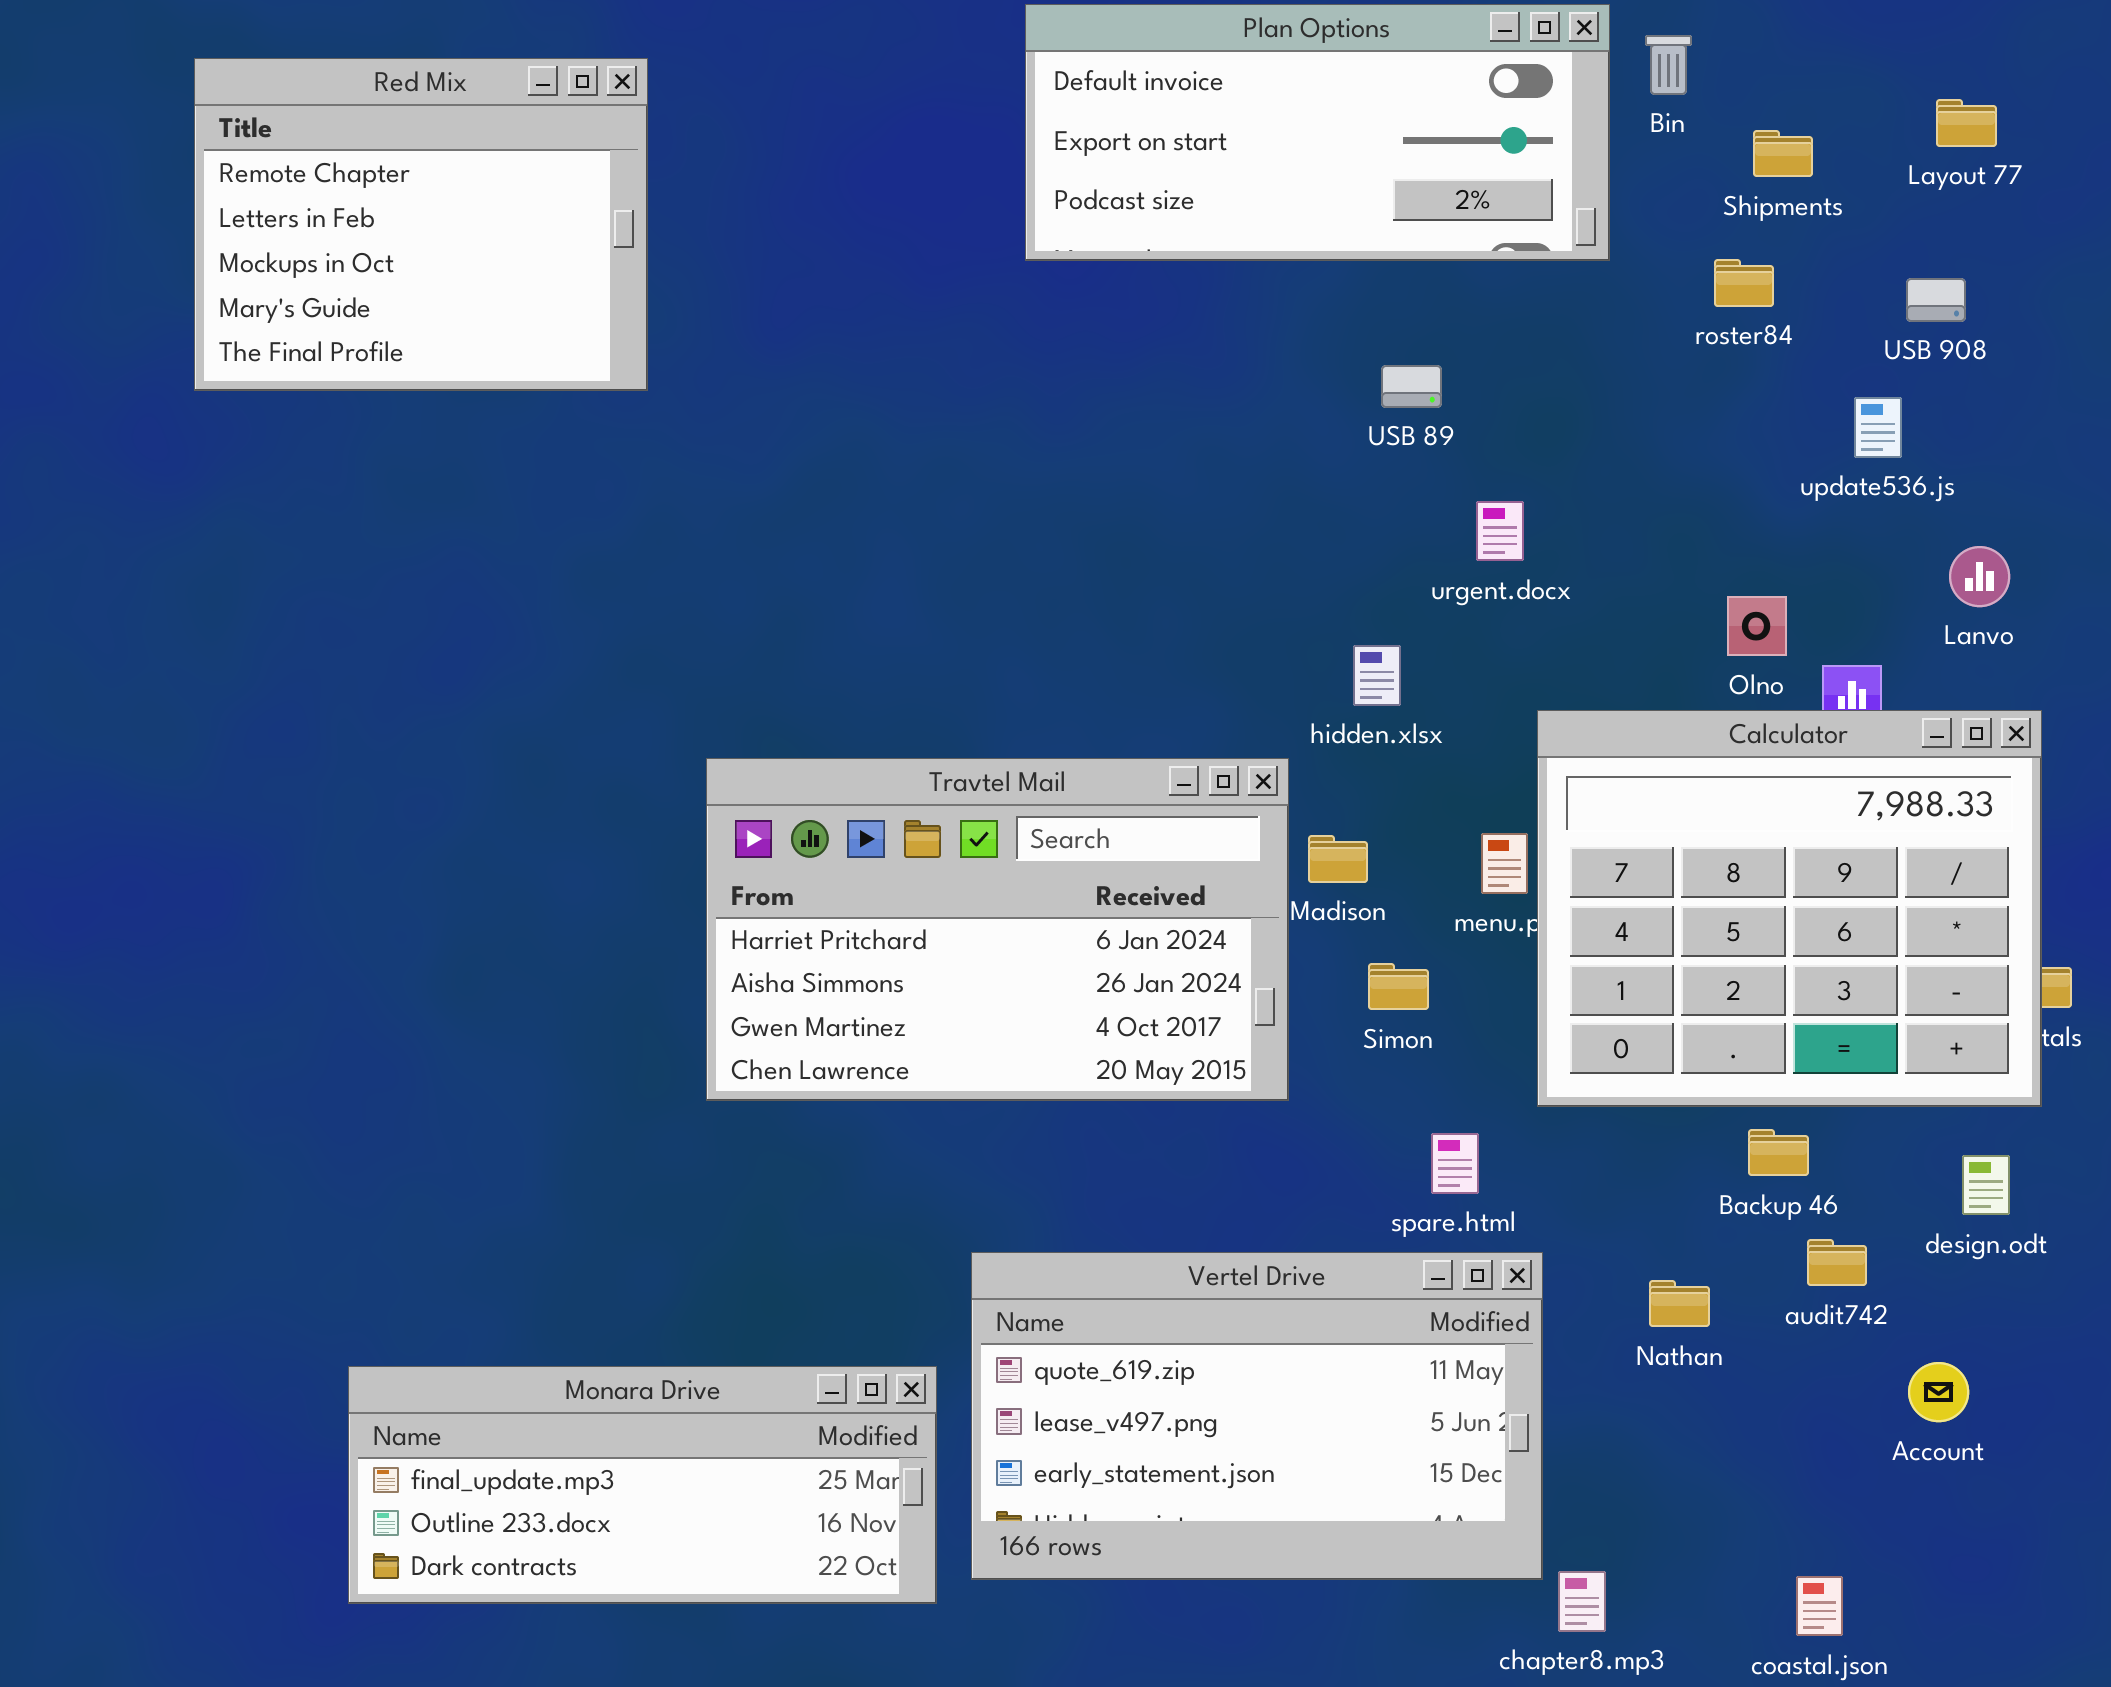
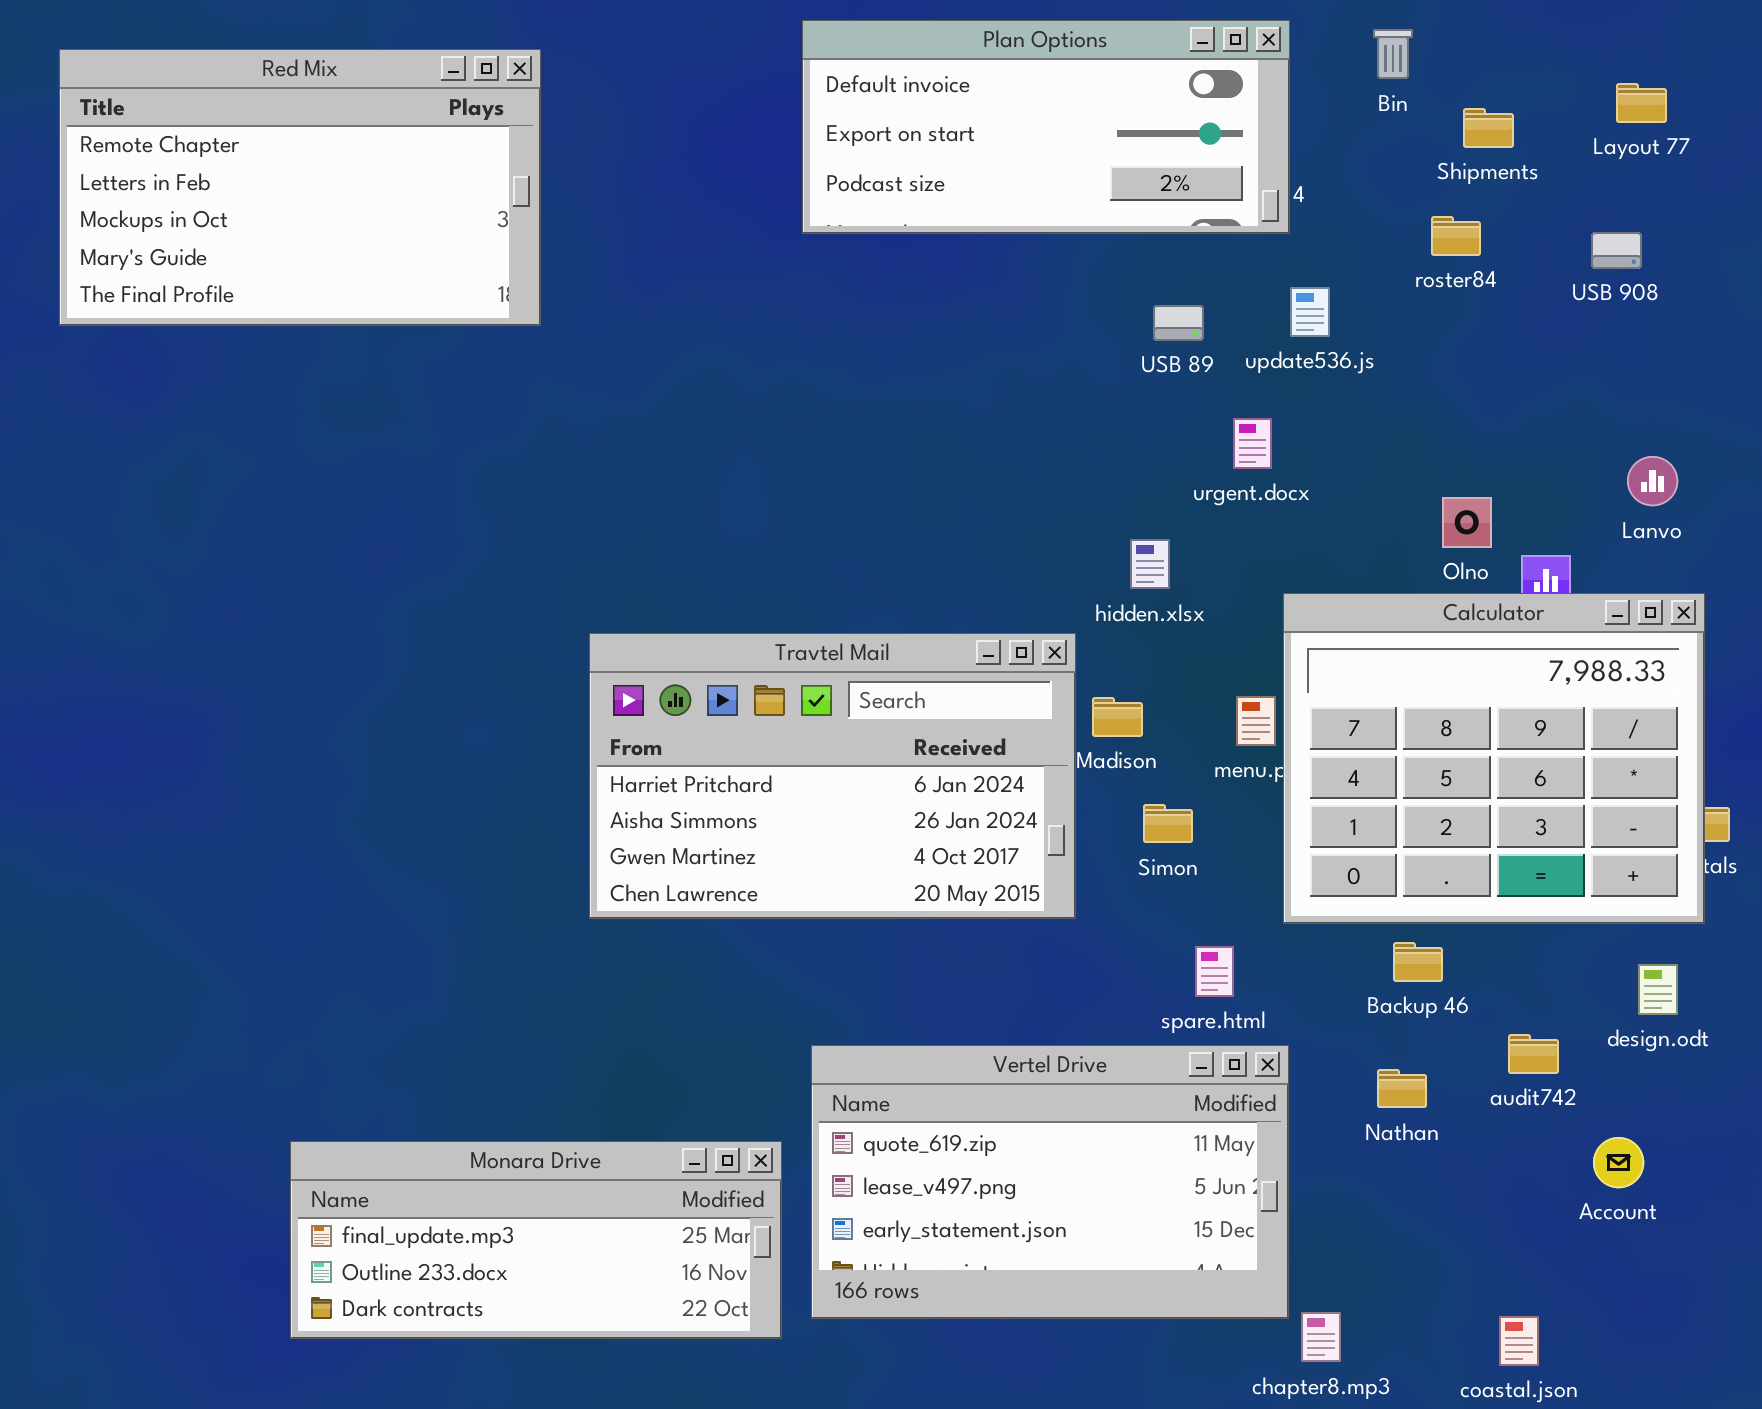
Plan Options: [1025,4,1610,261] -> [802,20,1290,234], moved
Red Mix: [194,58,648,391] -> [59,49,541,326], resized
update536.js: [1854,397,1902,458] -> [1290,287,1330,337], moved
Backup 46: [1748,1129,1809,1176] -> [1393,942,1443,982], moved

